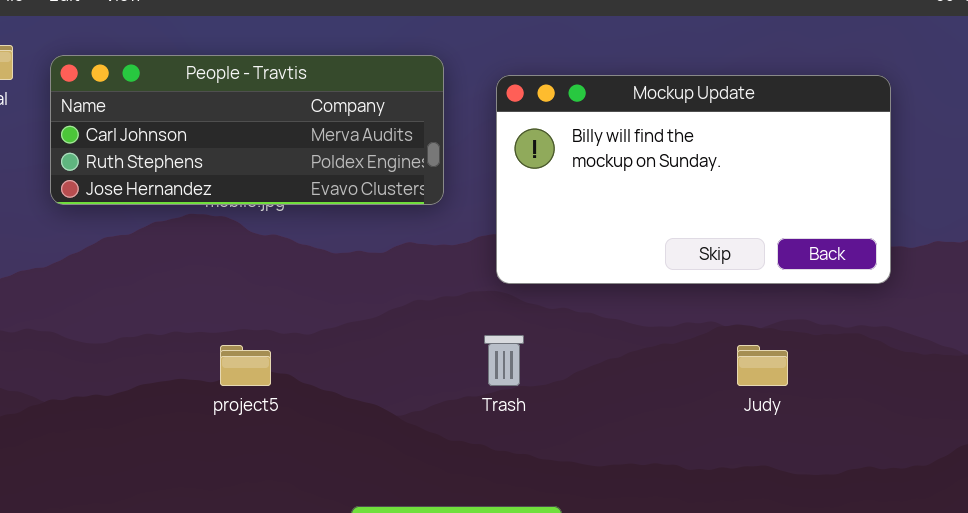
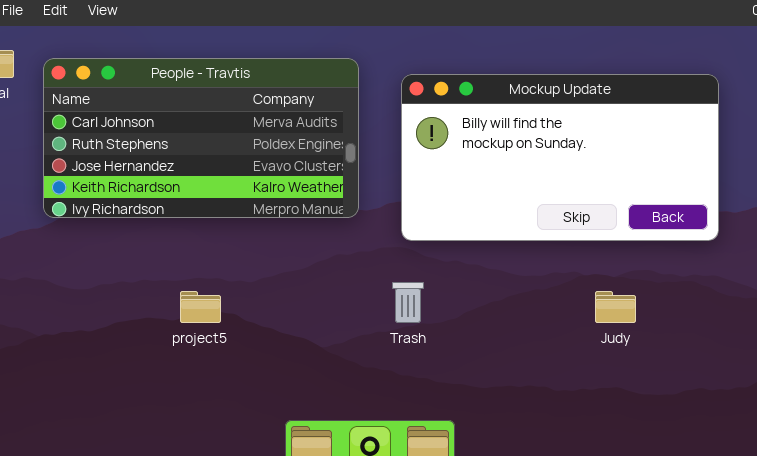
People - Travtis: [50,55,444,205] -> [43,58,359,218], resized

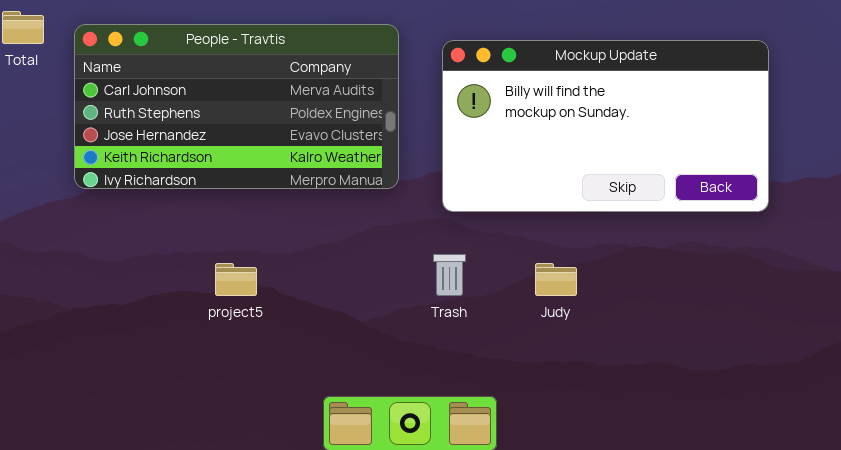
Judy: [595,291,636,323] -> [535,263,577,296], moved

